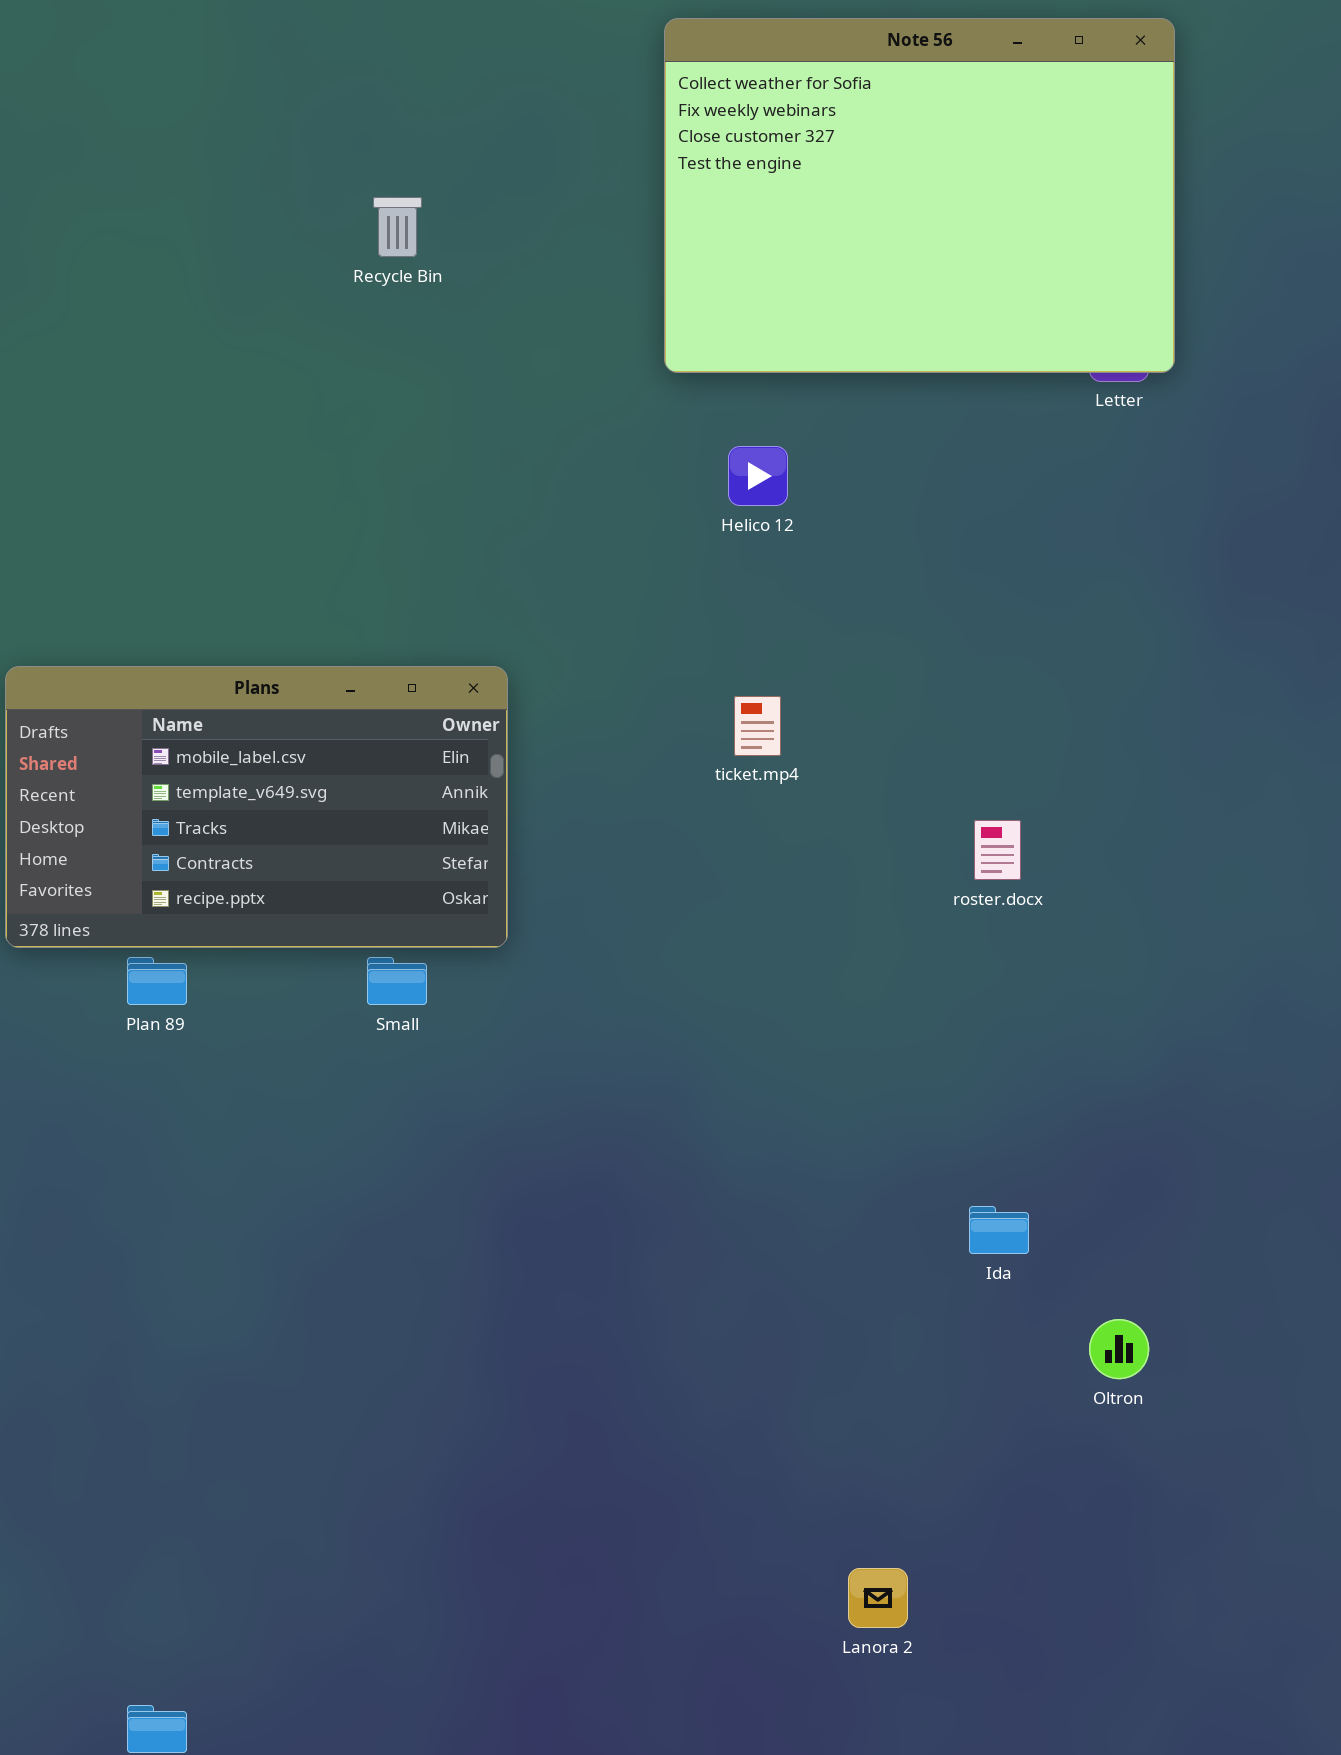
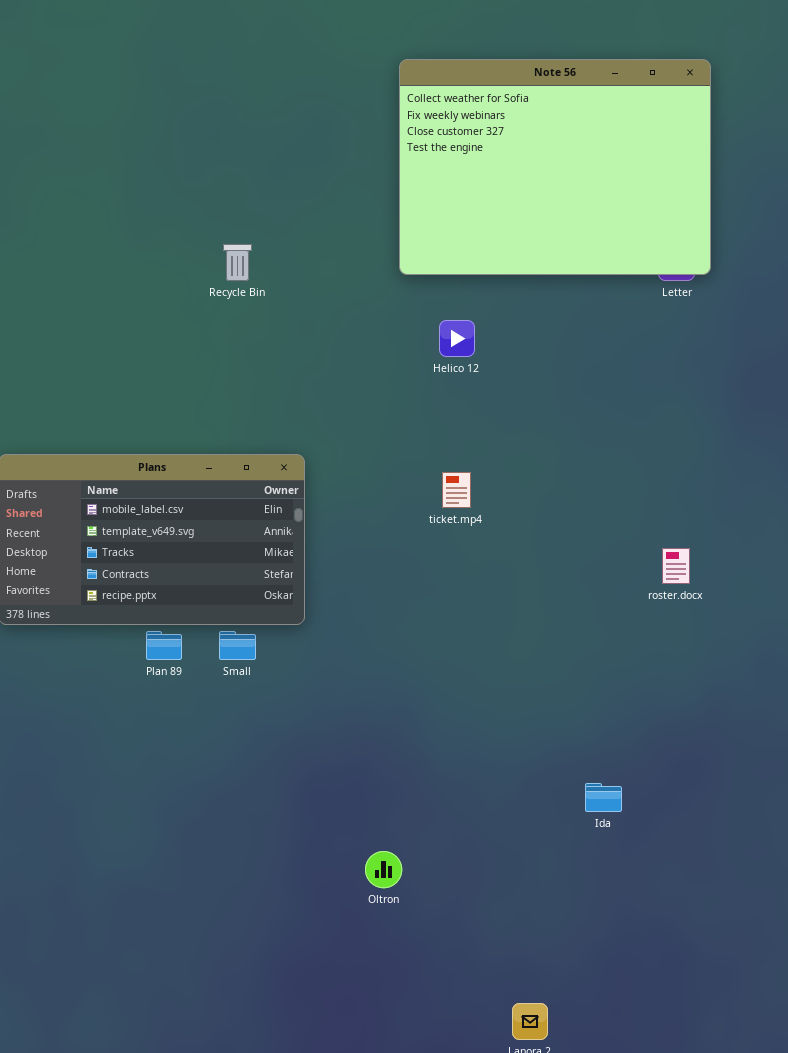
Recycle Bin: [373,197,422,257] -> [223,244,252,281], moved
roster.docx: [974,820,1021,880] -> [662,548,690,584], moved
Plan 89: [127,957,187,1005] -> [146,631,182,660], moved
Oltron: [1089,1319,1149,1379] -> [365,851,402,888], moved

